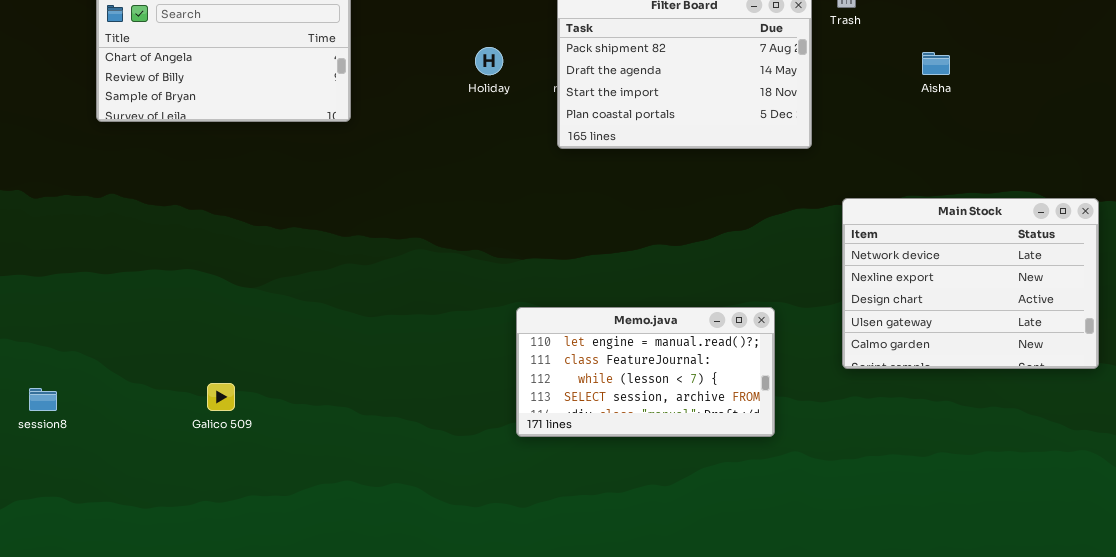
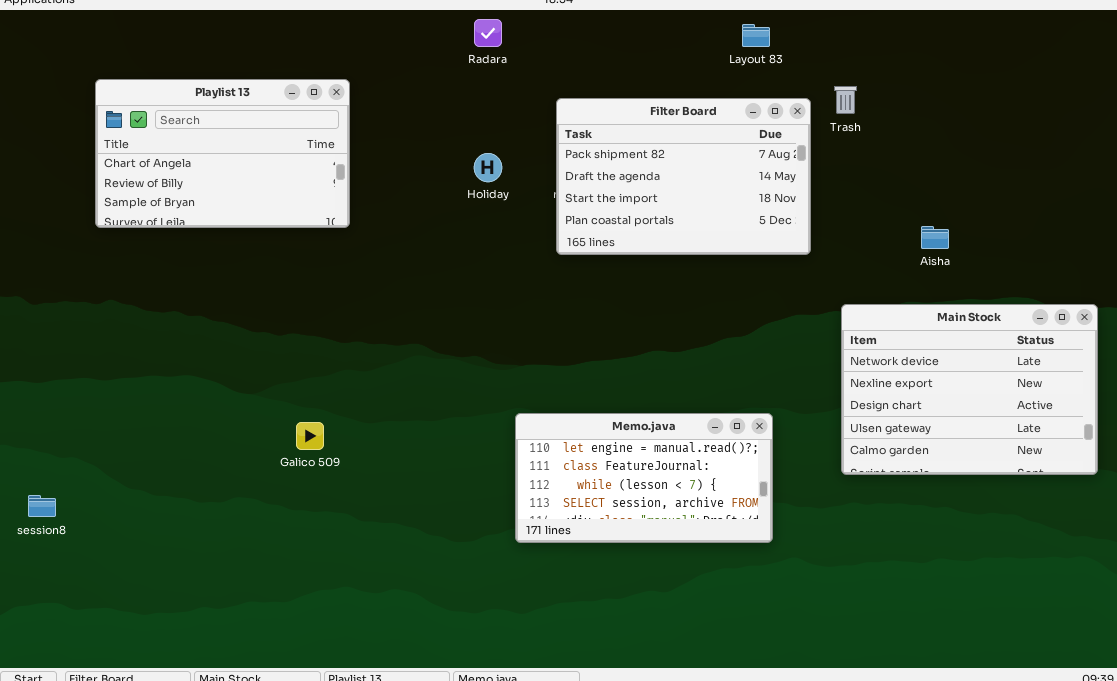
Aisha: [922,52,950,75] -> [921,226,949,249], moved
Galico 509: [207,383,235,411] -> [296,422,324,450], moved

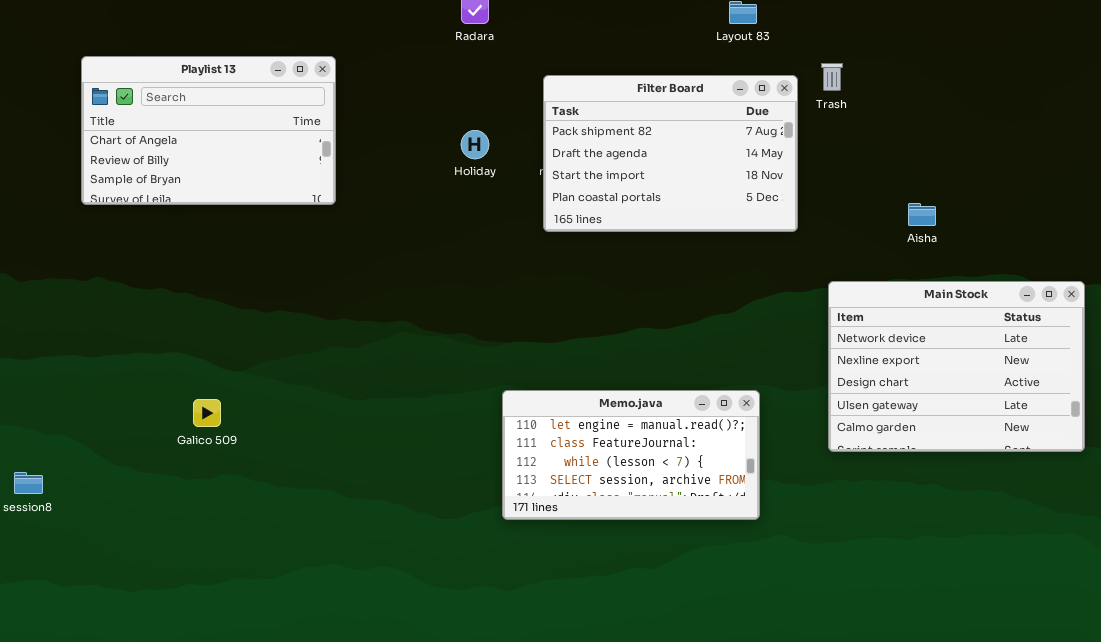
Galico 509: [296,422,324,450] -> [193,399,221,427], moved

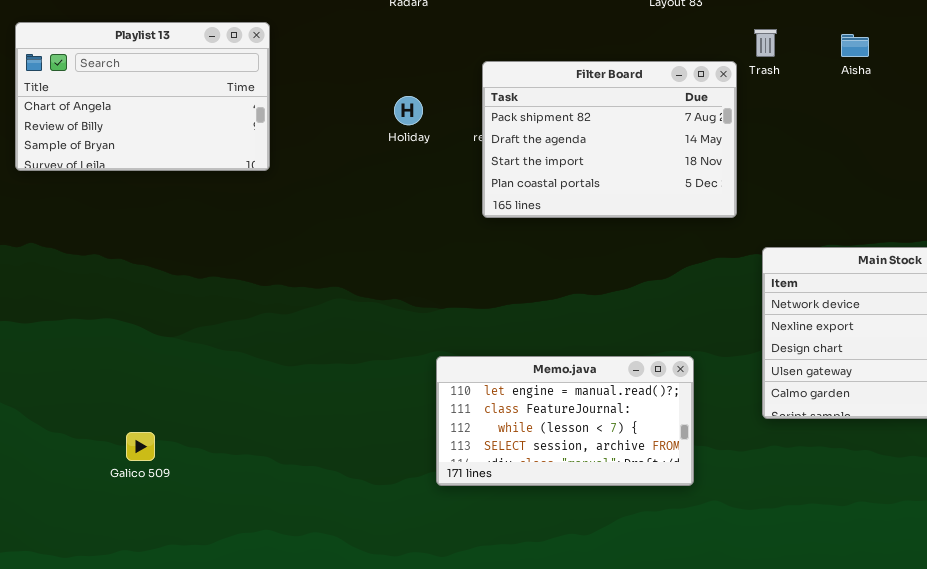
Filter Board: [543,75,798,232] -> [482,61,737,218], moved
Aisha: [908,203,936,226] -> [841,34,869,57], moved
Galico 509: [193,399,221,427] -> [126,432,155,461], moved

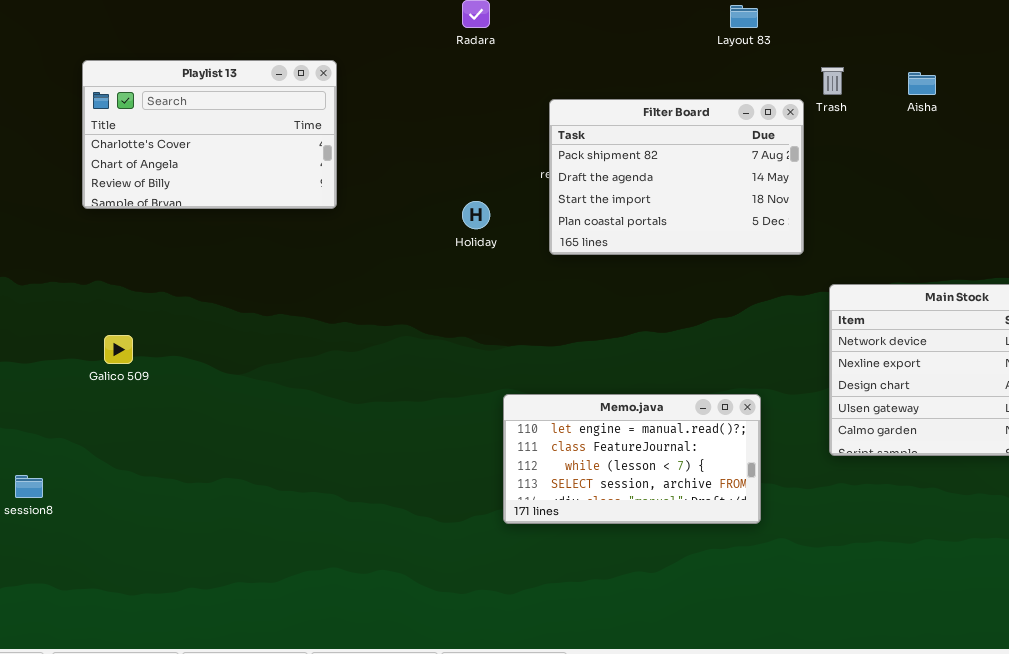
Playlist 13: [15,22,270,171] -> [82,60,337,209], scrolled up 1 row
Holiday: [394,96,423,125] -> [462,201,490,229], moved
Galico 509: [126,432,155,461] -> [104,335,133,364], moved

